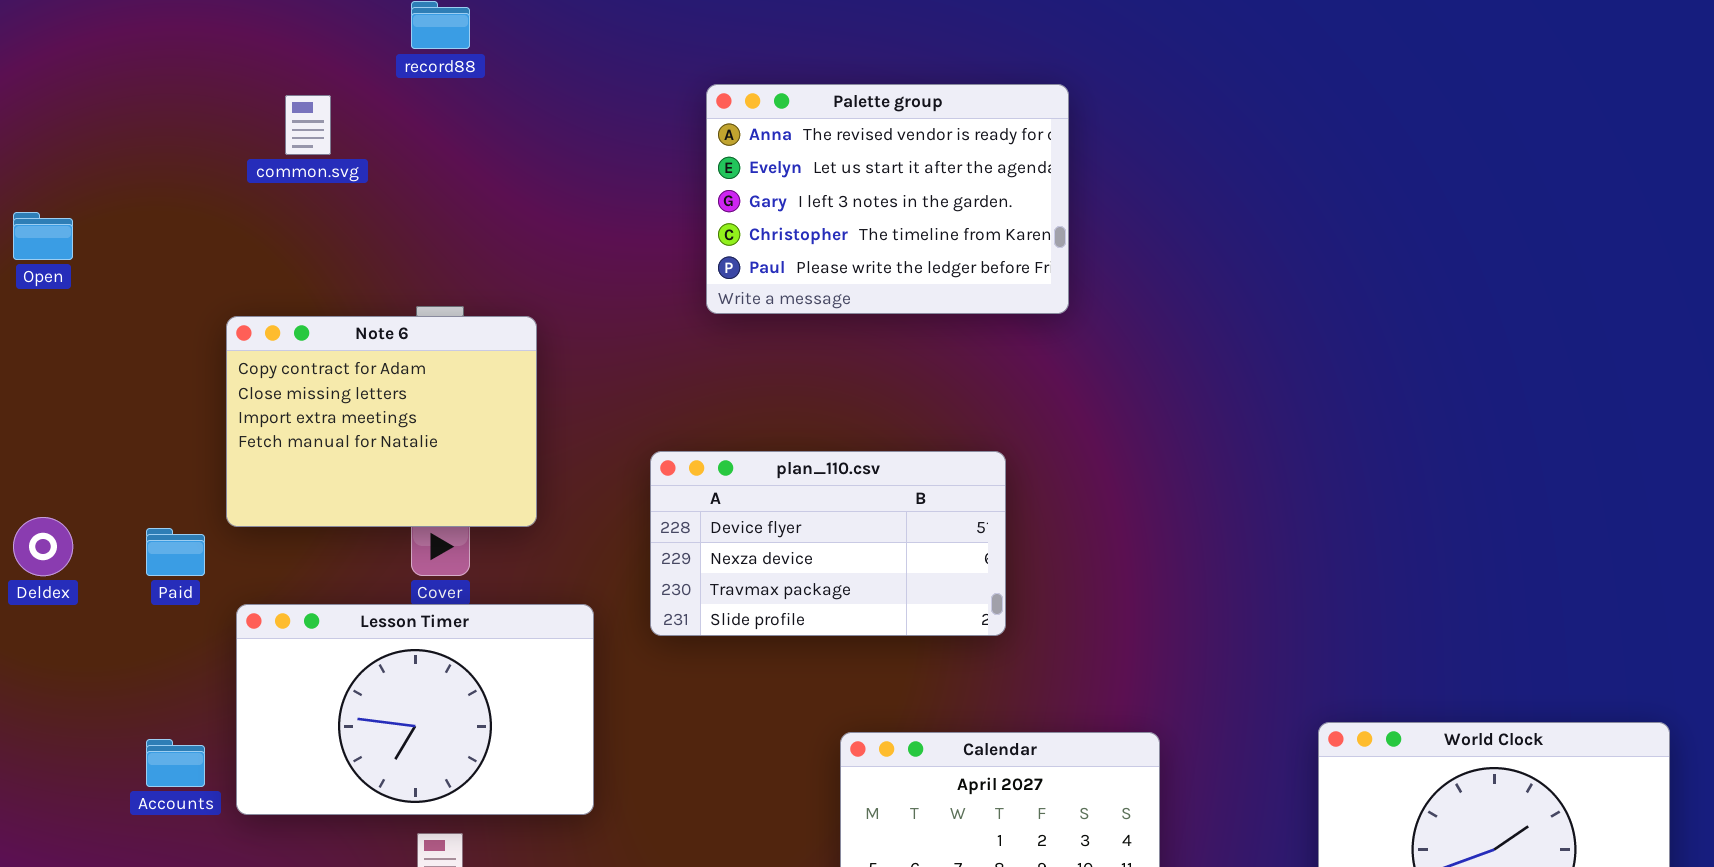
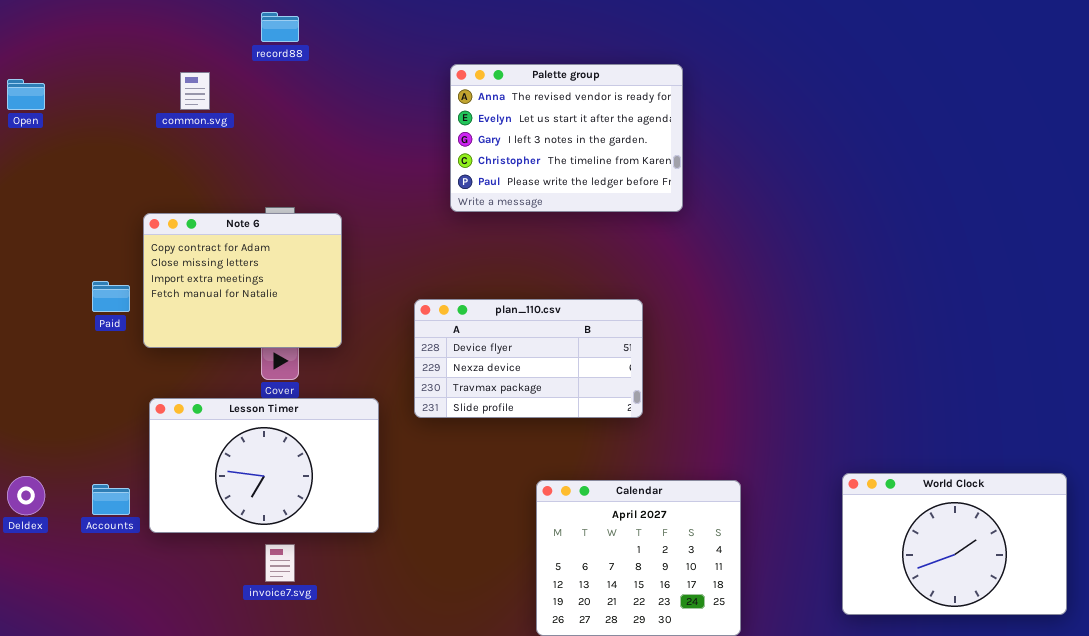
Open: [13,212,73,260] -> [7,79,45,110], moved
Deldex: [13,517,73,576] -> [7,476,45,515], moved
Paid: [146,528,205,576] -> [92,281,130,312], moved

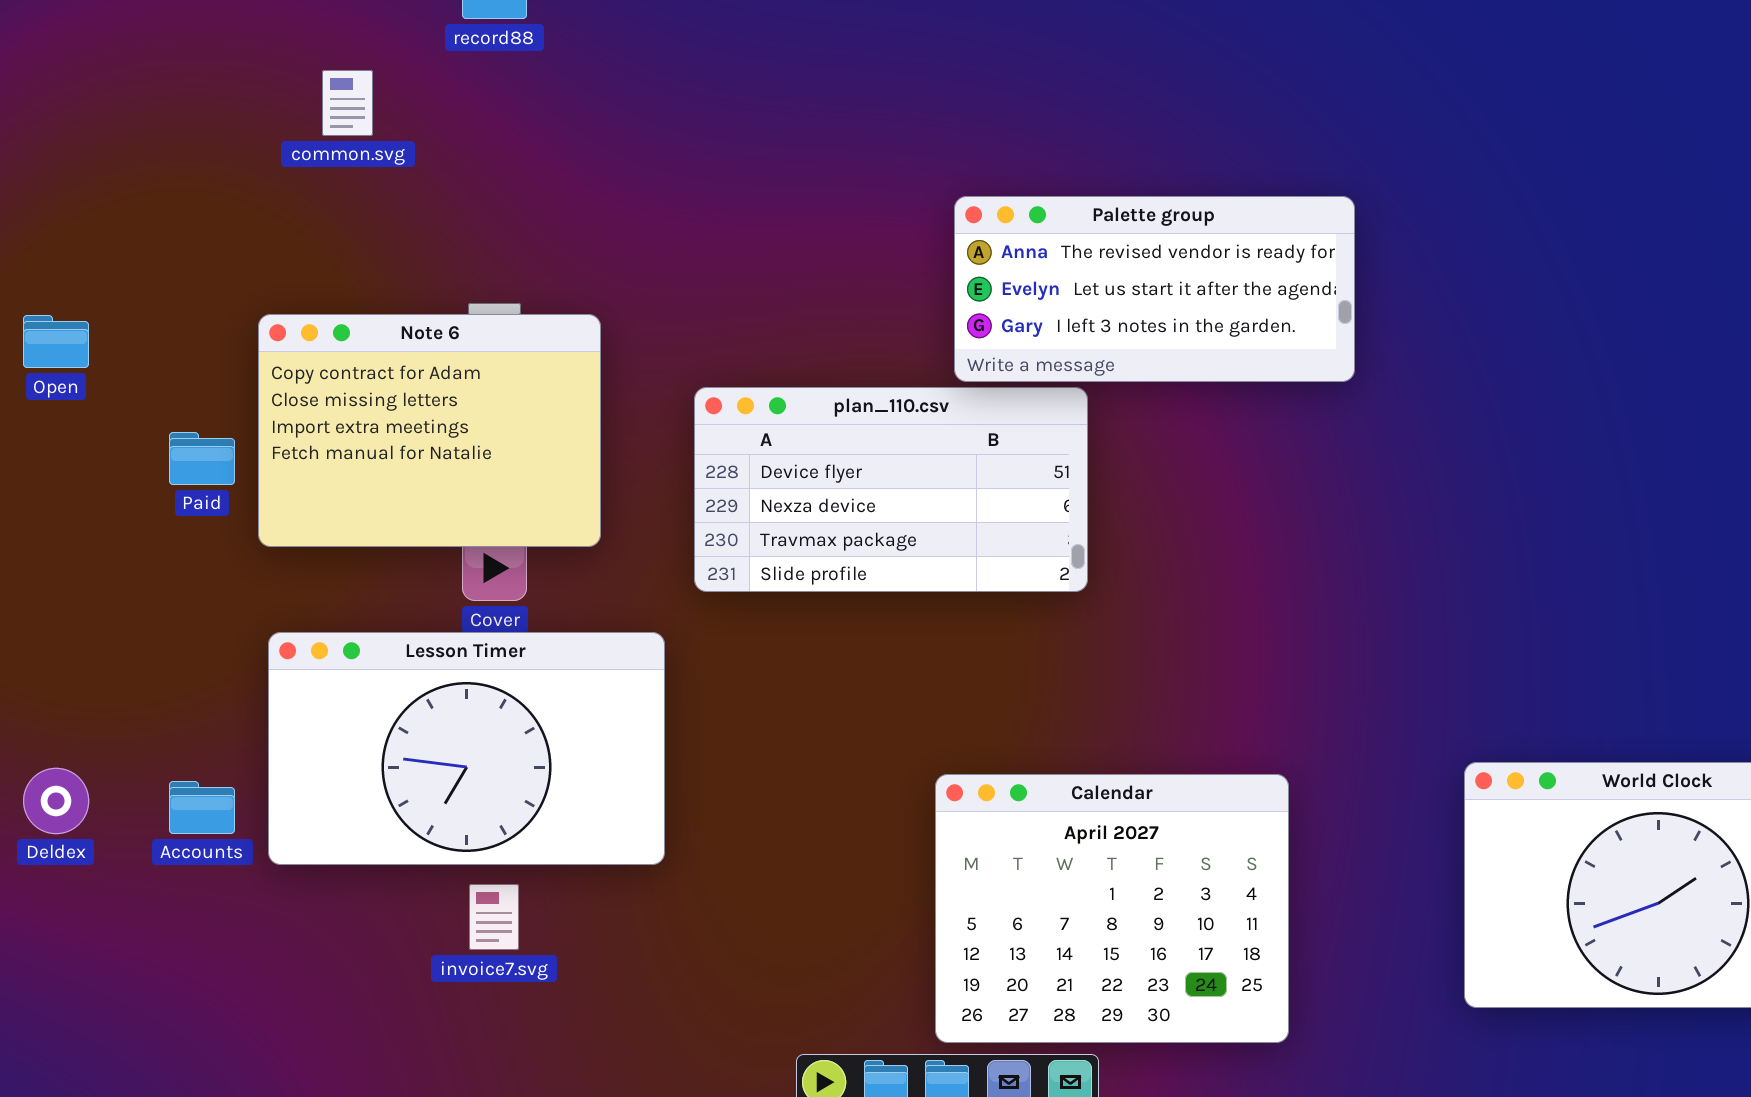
Palette group: [450,64,683,212] -> [954,196,1355,382], moved, resized
Open: [7,79,45,110] -> [23,315,89,368], moved
plan_110.csv: [414,299,643,418] -> [694,387,1088,592], moved

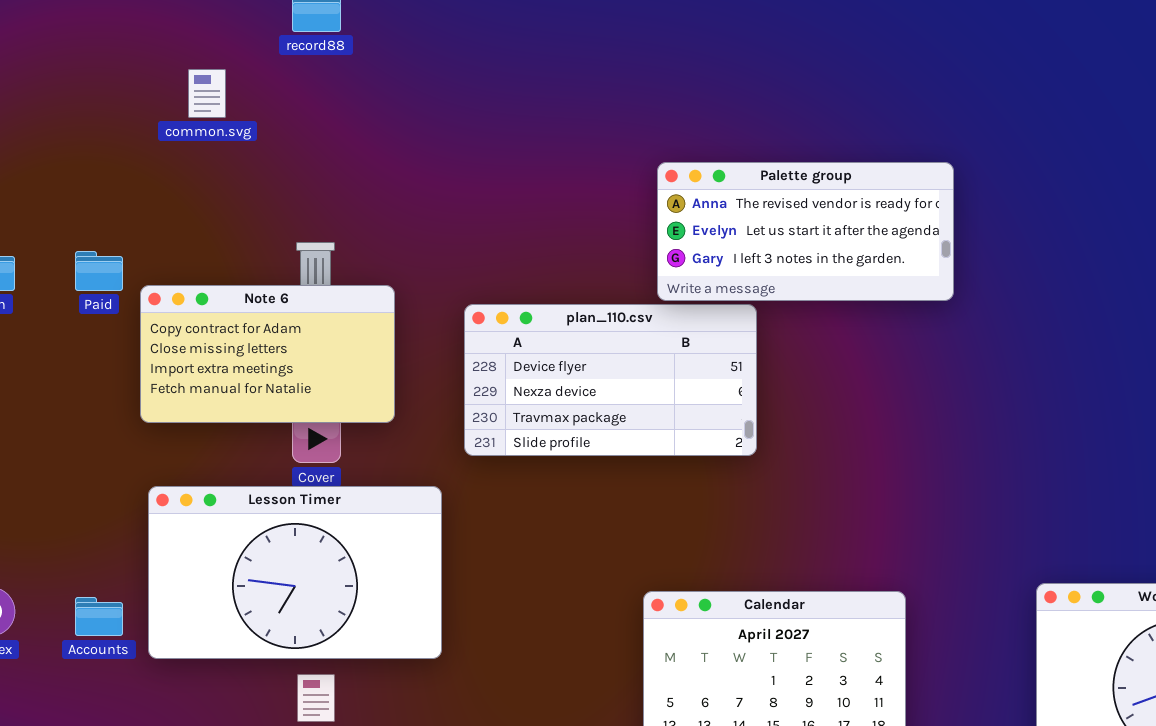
Note 6: [258,314,601,547] -> [140,285,395,423], resized
Paid: [169,432,235,485] -> [75,251,123,291], moved

